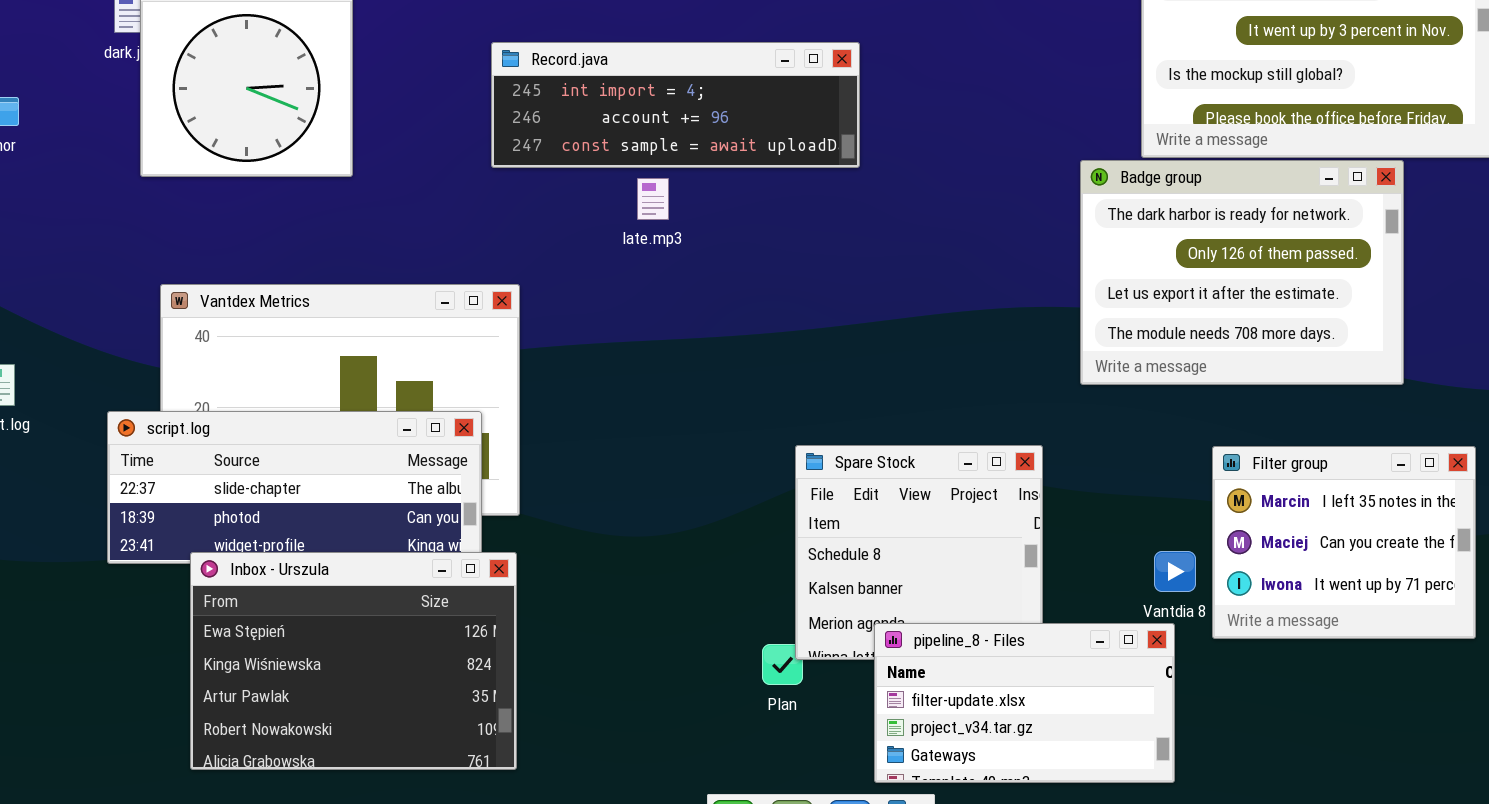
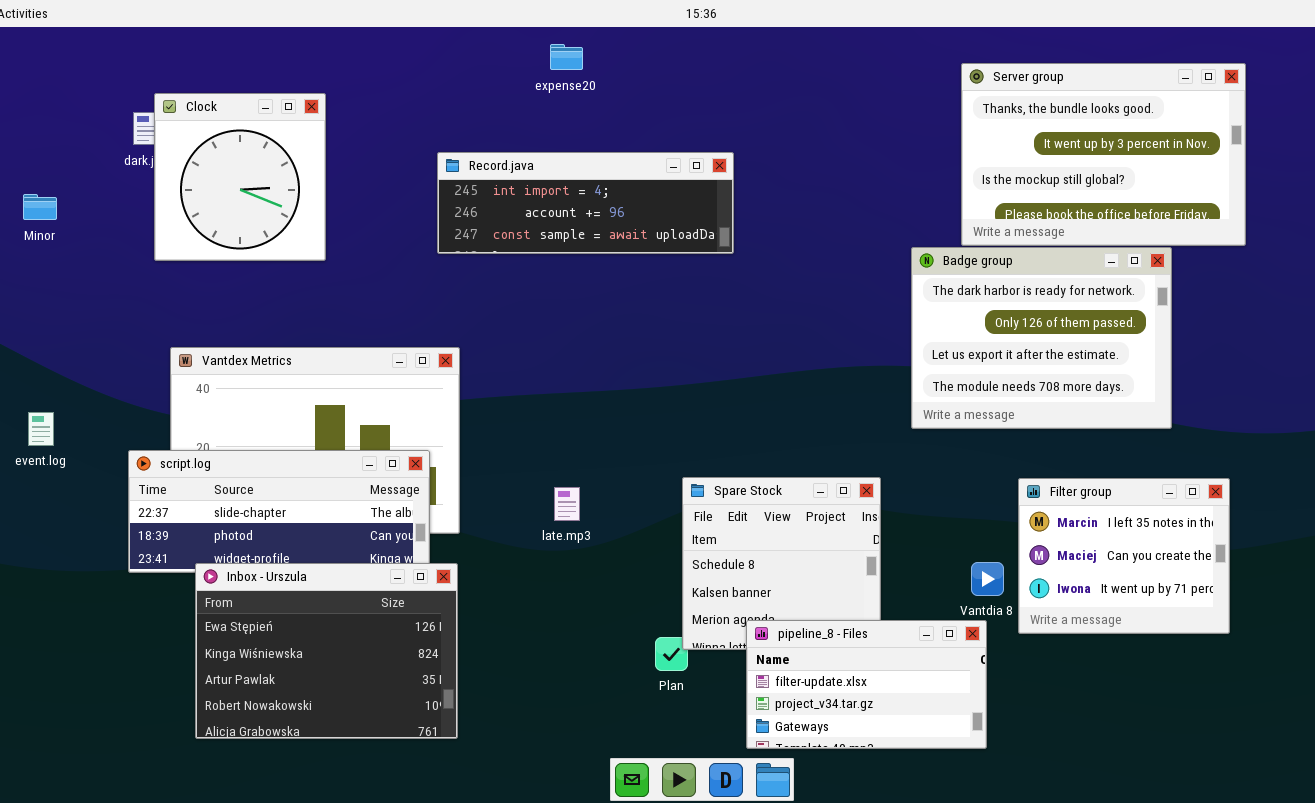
late.mp3: [637,178,669,220] -> [554,487,580,521], moved

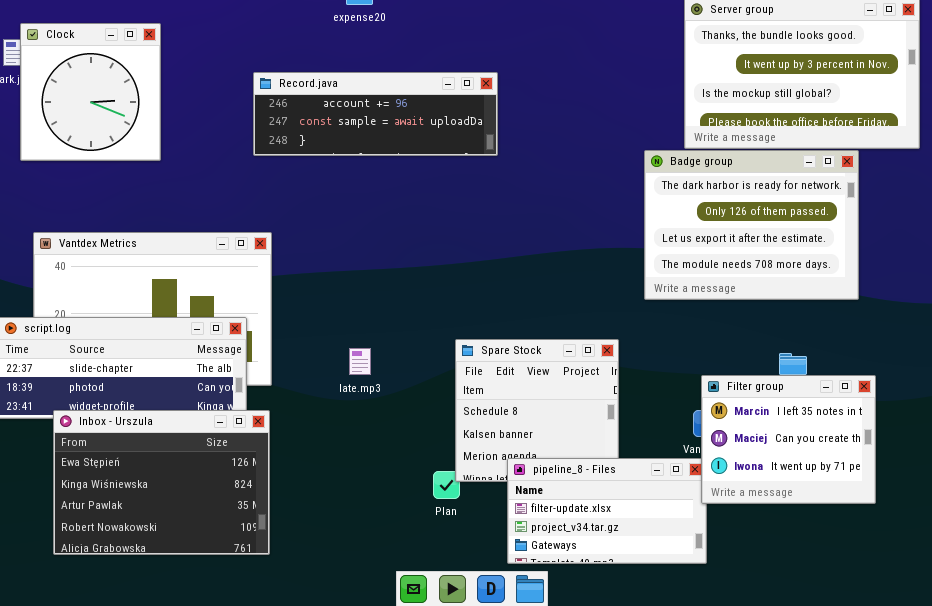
Record.java: [437,152,734,254] -> [253,72,498,156], scrolled down 1 row
Filter group: [1018,478,1230,634] -> [701,375,876,504], moved

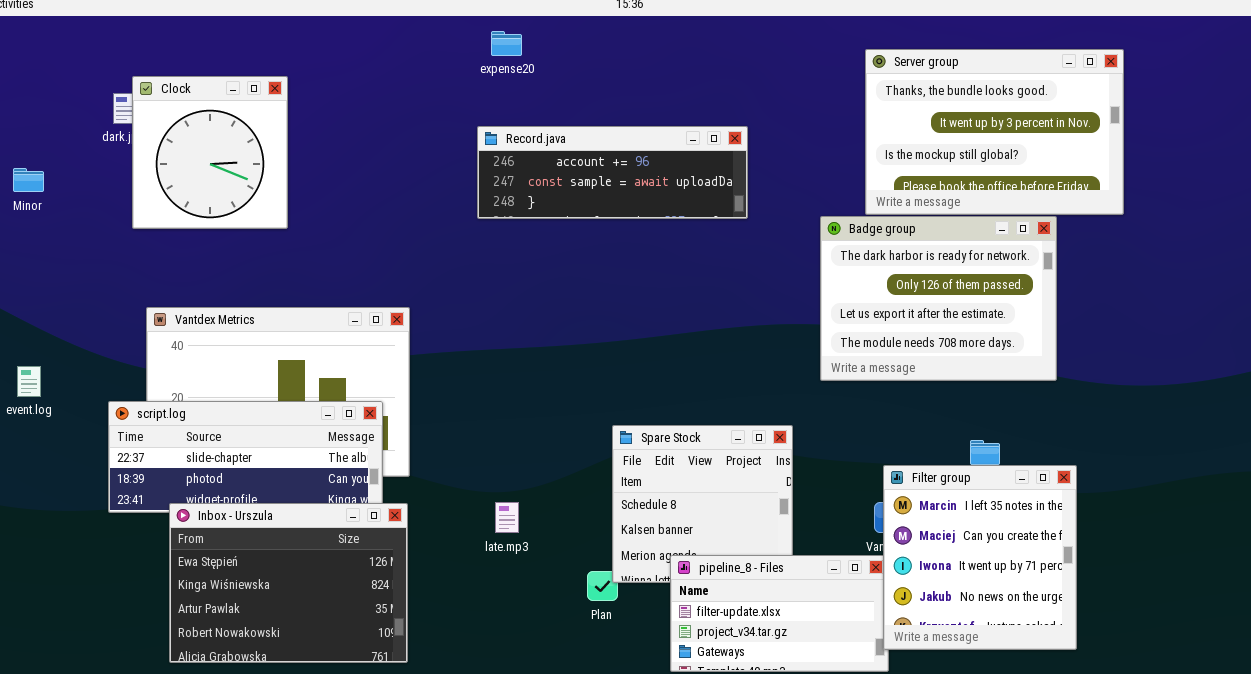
Record.java: [253,72,498,156] -> [477,126,748,219], moved
late.mp3: [349,348,371,375] -> [495,502,519,533], moved
Filter group: [701,375,876,504] -> [883,465,1077,650], resized

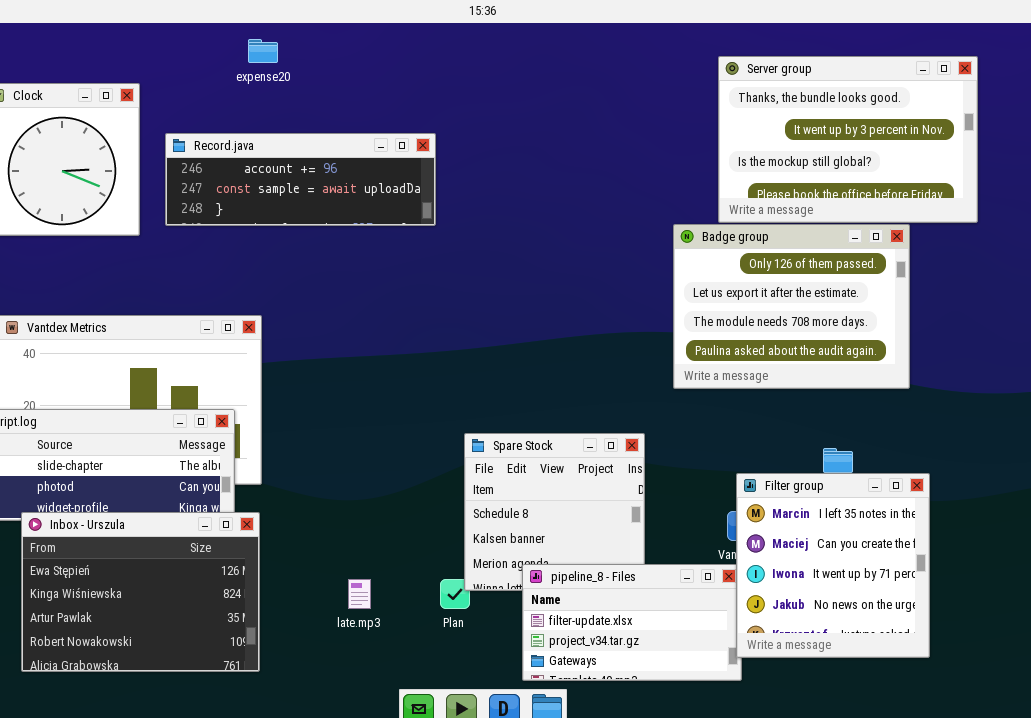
expense20: [491,31,522,56] -> [248,39,278,63], moved
Record.java: [477,126,748,219] -> [165,133,436,226], moved
Badge group: [820,216,1057,381] -> [673,224,910,389], scrolled down 1 row
late.mp3: [495,502,519,533] -> [348,579,371,609], moved

